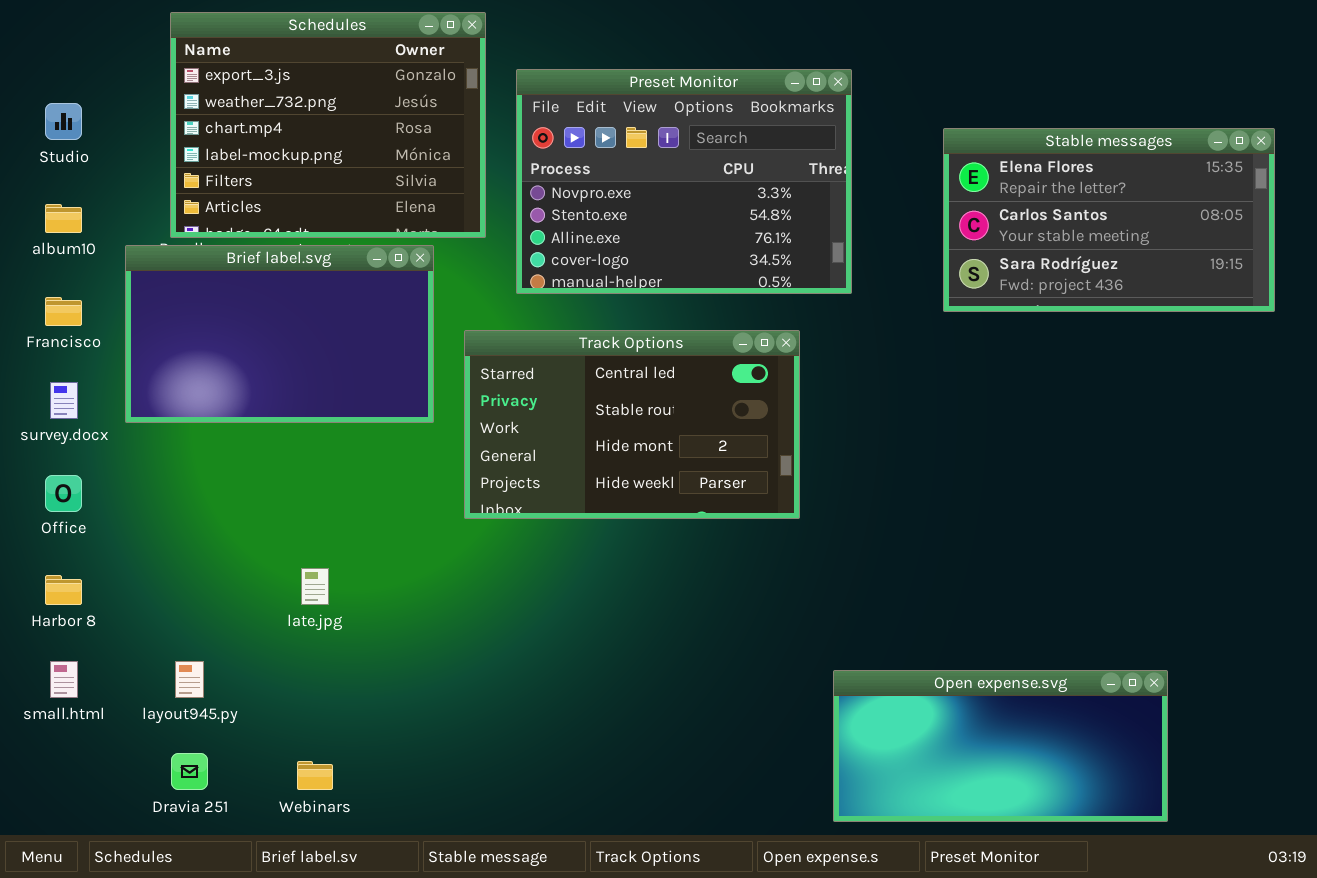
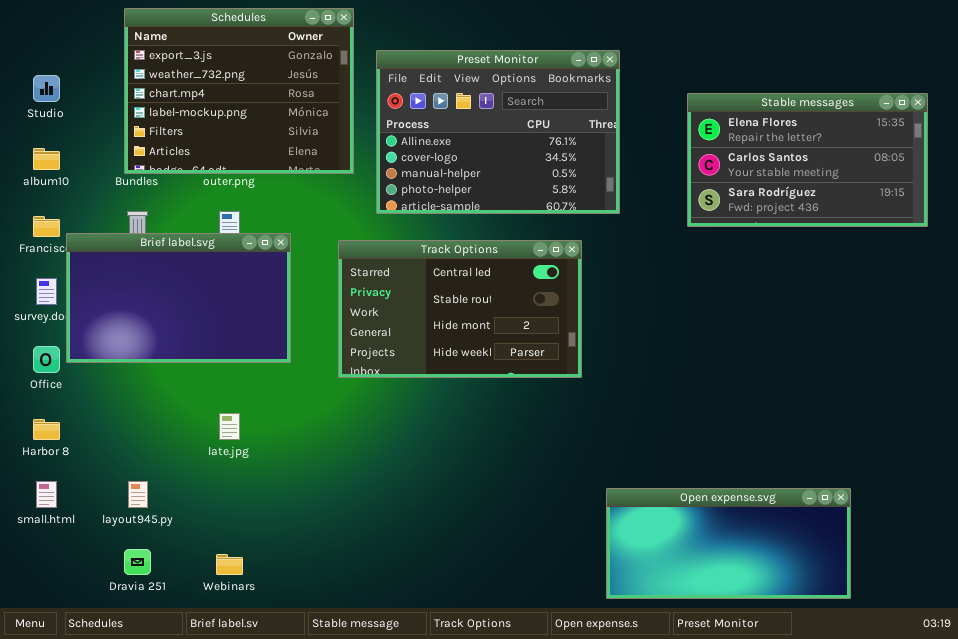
Preset Monitor: [516,69,852,294] -> [376,50,620,214], scrolled down 2 rows
Brief label.svg: [125,245,434,423] -> [66,233,291,363], moved

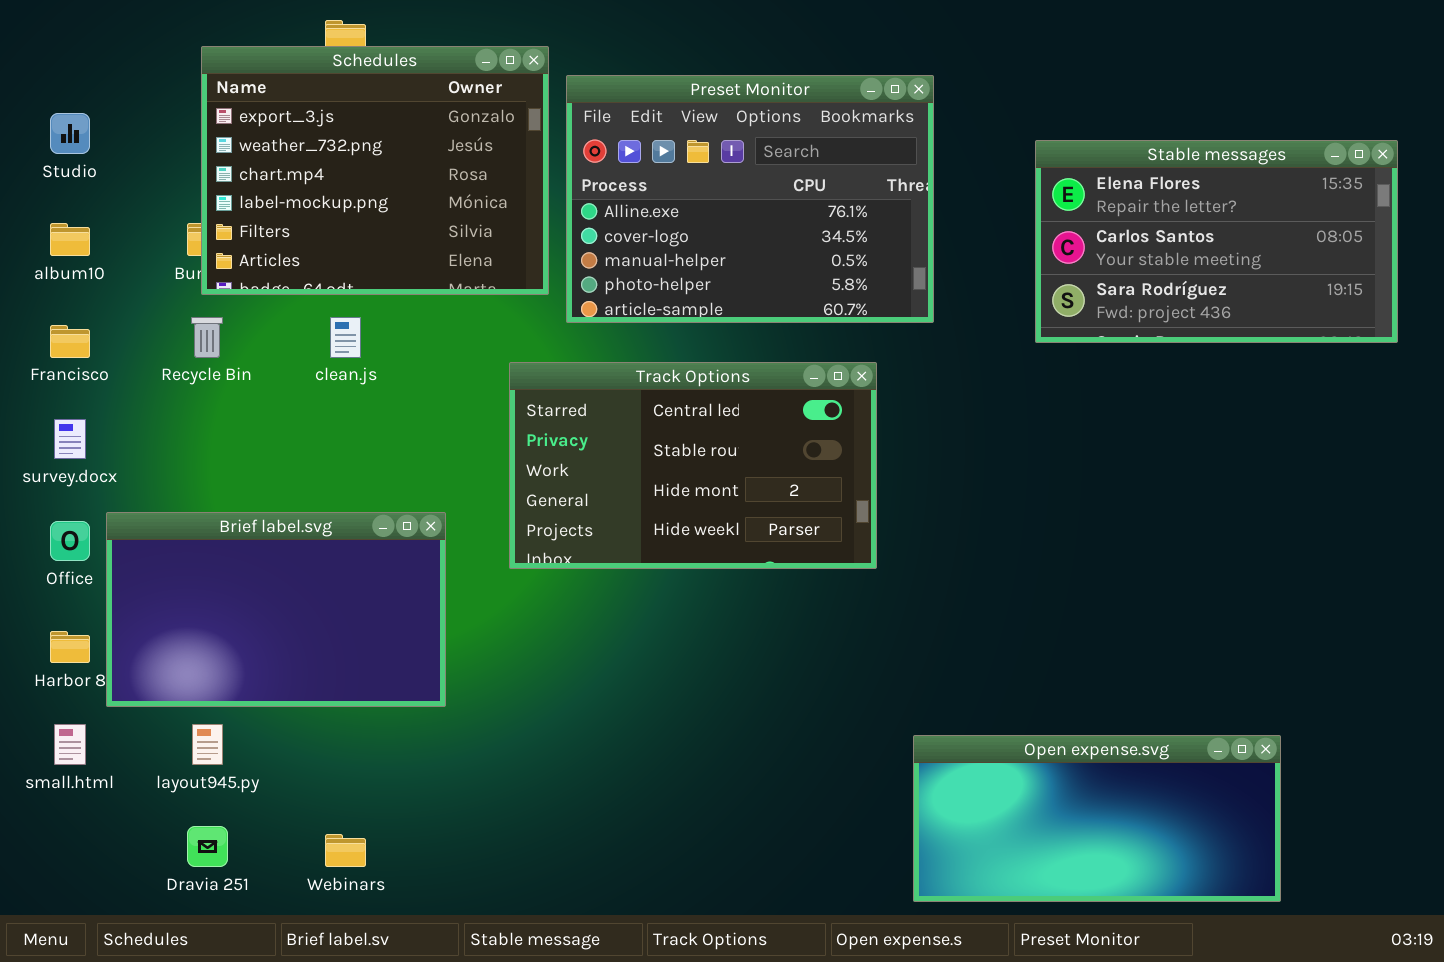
Schedules: [124,8,354,174] -> [201,46,549,295], moved
Brief label.svg: [66,233,291,363] -> [106,512,446,707], moved

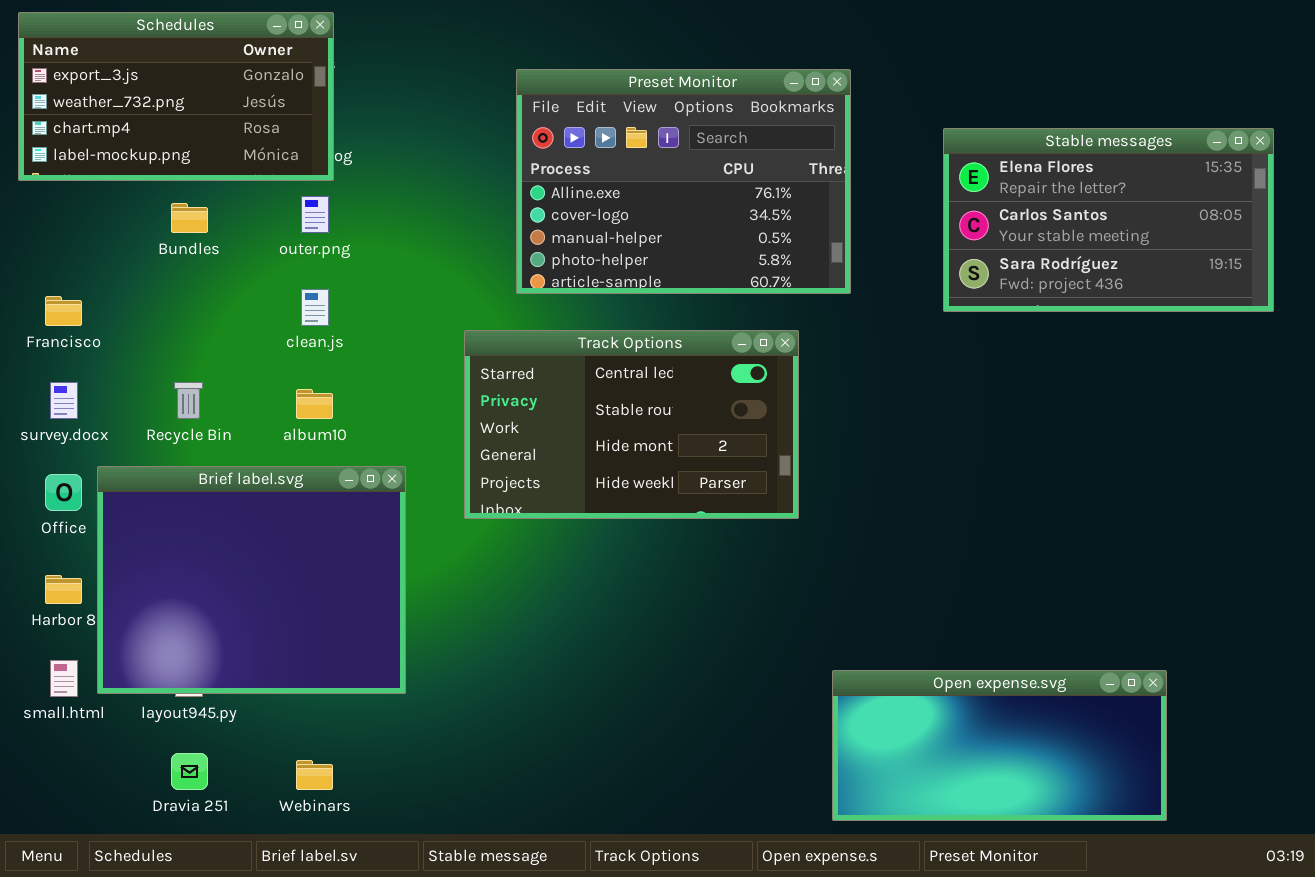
Schedules: [201,46,549,295] -> [18,12,334,181], moved, resized
album10: [50,223,90,256] -> [296,389,333,419], moved
Recycle Bin: [191,317,223,358] -> [174,382,203,419], moved
Brief label.svg: [106,512,446,707] -> [97,466,406,694], resized

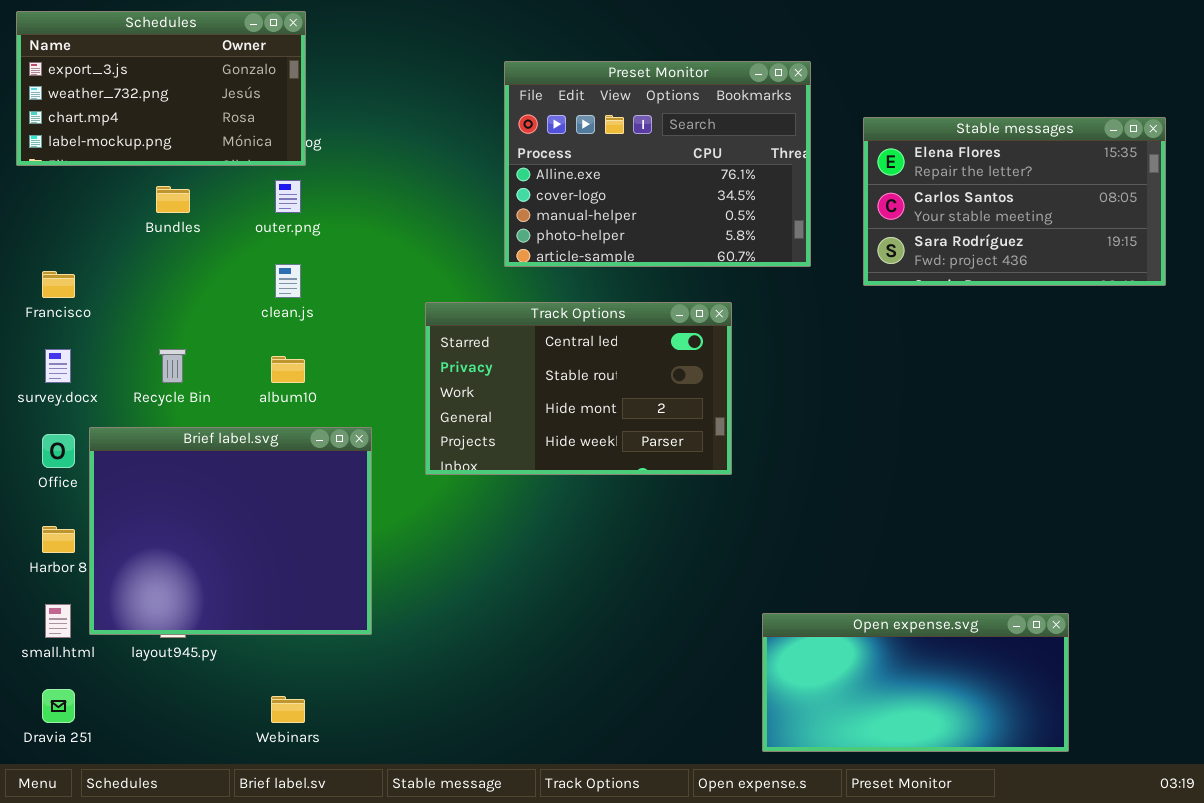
Preset Monitor: [516,69,851,294] -> [504,61,811,267], moved
Dravia 251: [171,753,208,790] -> [42,689,75,723], moved

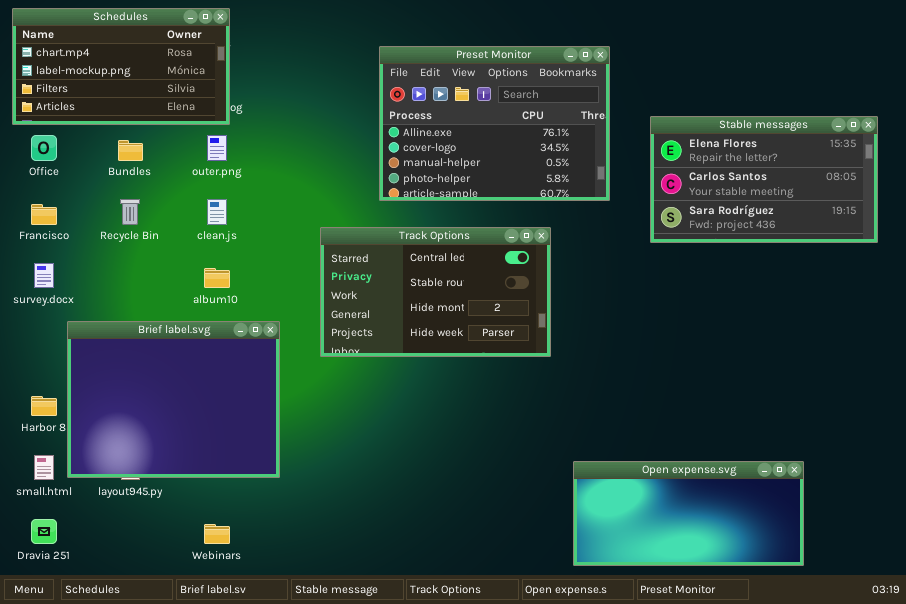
Schedules: [16,11,306,166] -> [12,8,230,125], scrolled down 2 rows
Stable messages: [863,117,1166,286] -> [650,116,878,243], moved
Recycle Bin: [159,349,186,383] -> [120,199,140,225], moved
Office: [42,434,75,468] -> [31,135,57,161], moved

